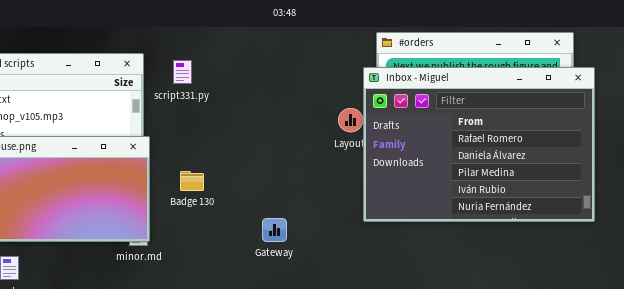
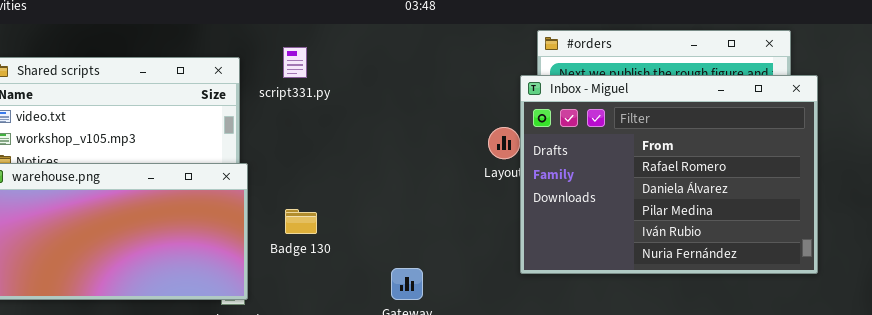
script331.py: [173,60,192,84] -> [283,47,307,78], moved

